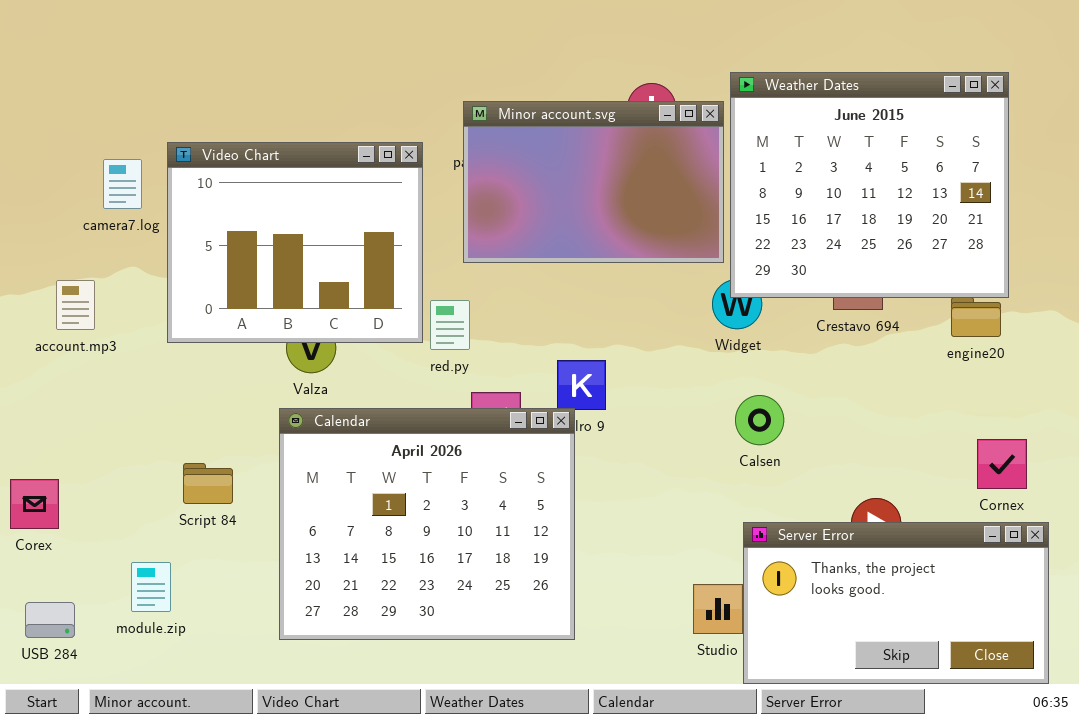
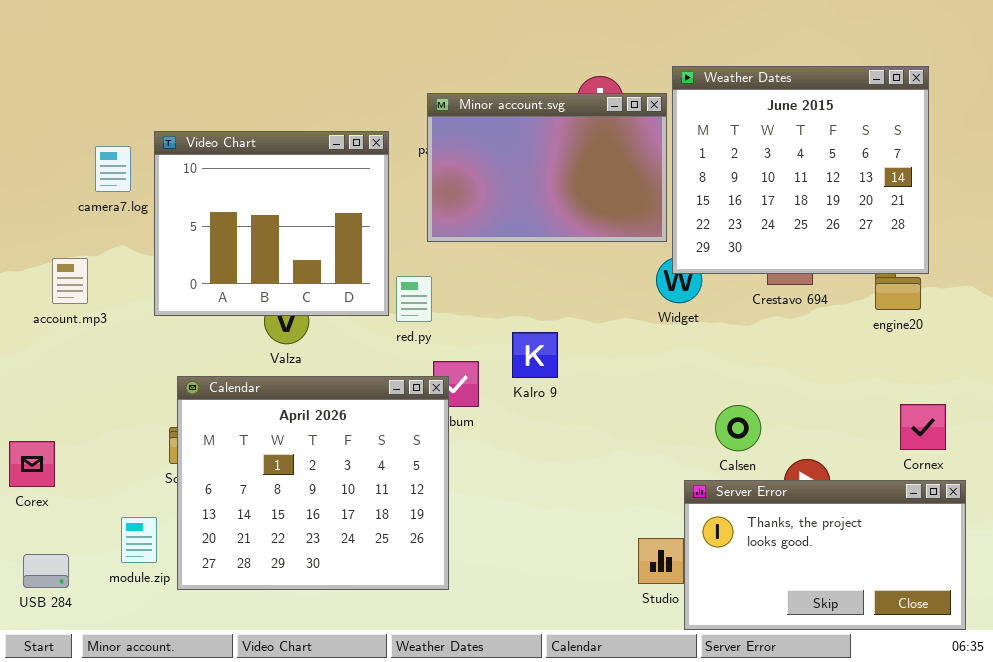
Calsen: [735,395,784,445] -> [715,405,761,451], moved
Calendar: [279,408,575,640] -> [177,376,449,590], moved

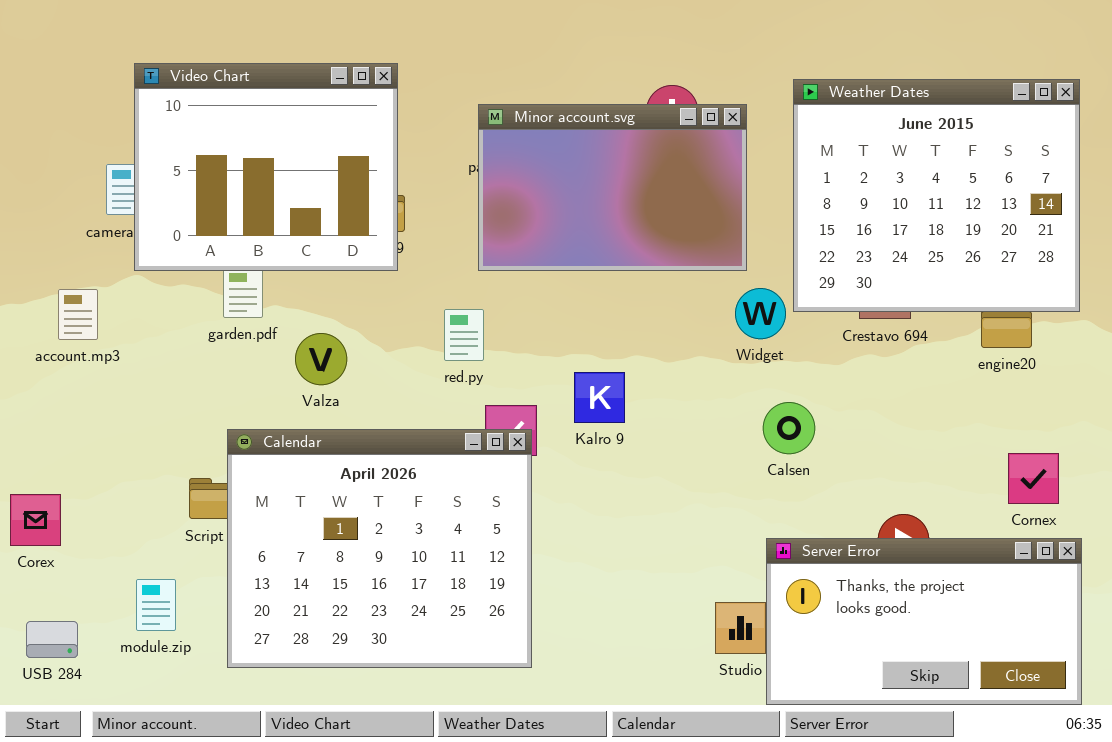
Weather Dates: [672,66,929,274] -> [793,79,1080,312], moved
Video Chart: [154,131,389,316] -> [134,63,398,271], moved
Calendar: [177,376,449,590] -> [227,429,532,668], moved
Calsen: [715,405,761,451] -> [763,402,815,454], moved

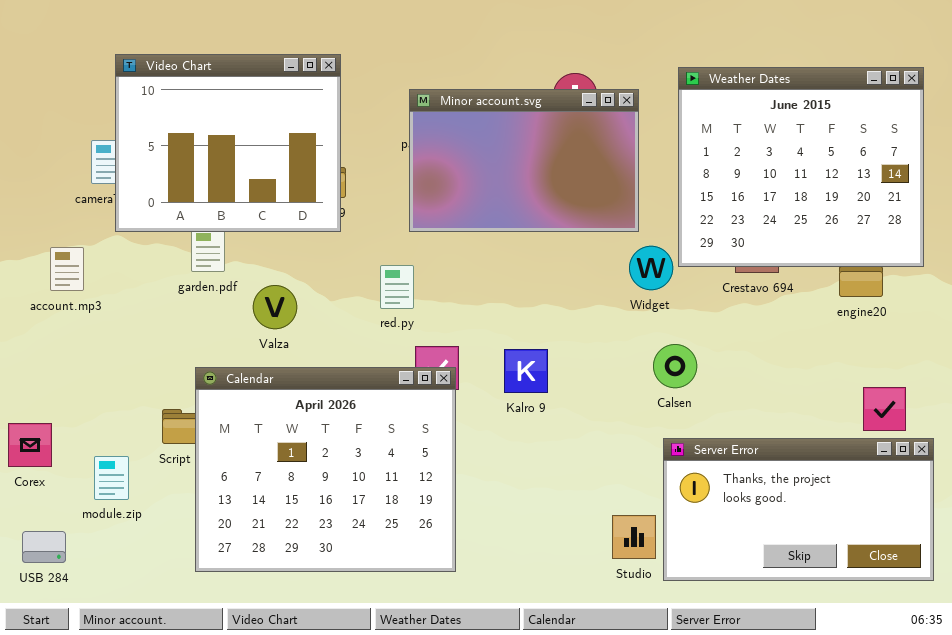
Kalro 9: [574,372,625,423] -> [504,349,548,393], moved
Server Error: [766,538,1082,705] -> [663,438,934,581], moved
module.zip: [136,579,176,631] -> [94,456,129,500], moved

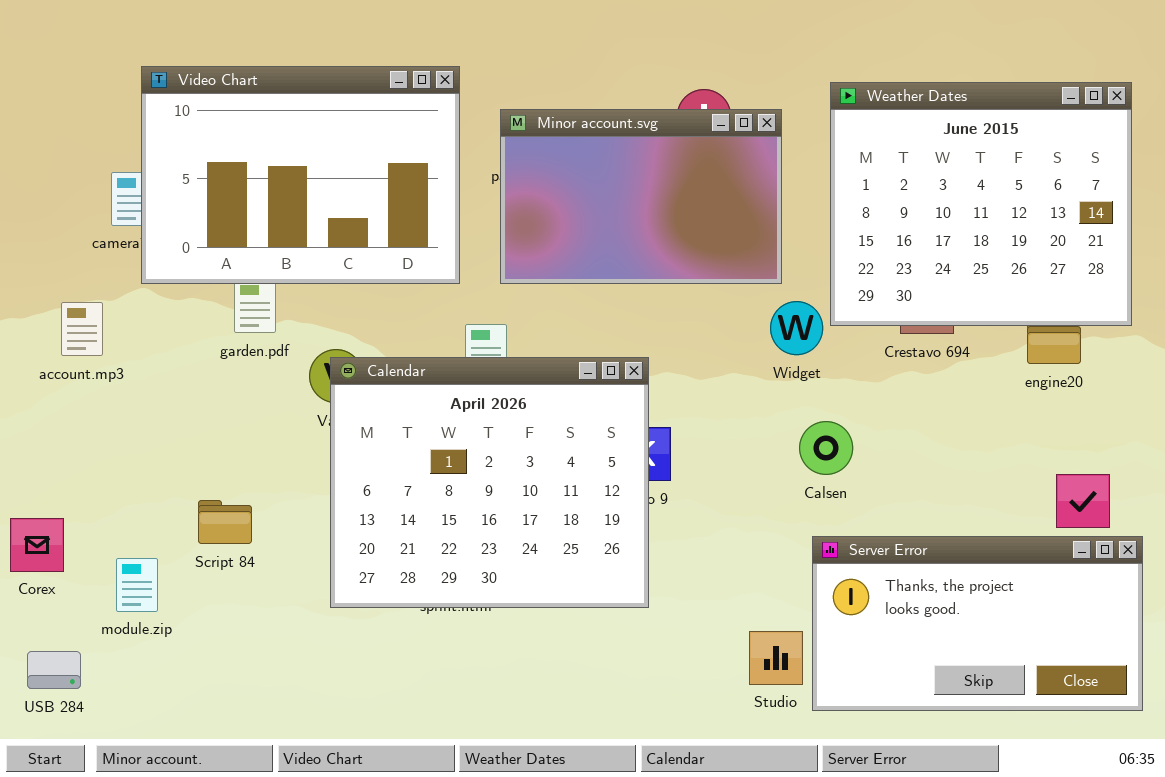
Video Chart: [115,54,341,232] -> [141,66,460,284], resized
Calendar: [195,367,456,572] -> [330,357,649,608], moved

